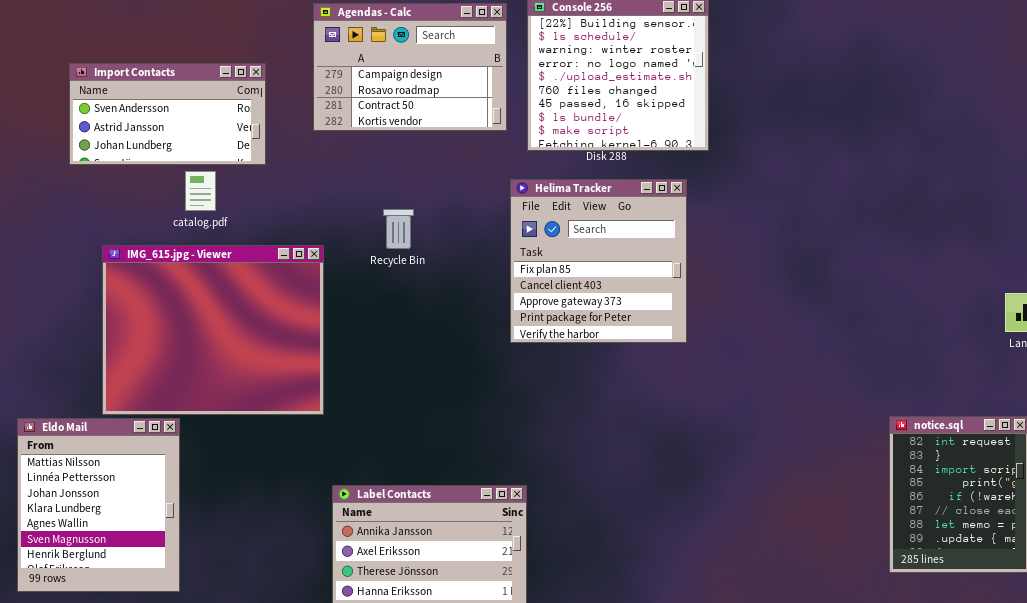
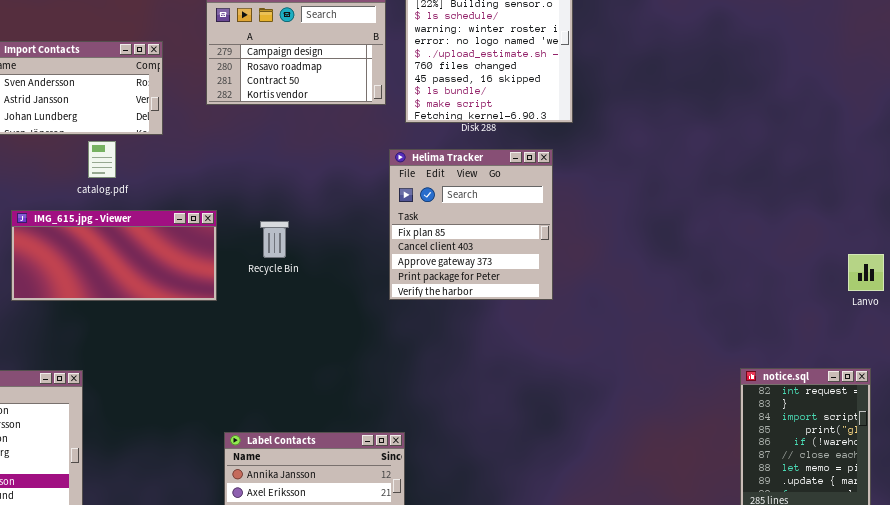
Recycle Bin: [383,209,414,249] -> [260,221,289,258], moved
IMG_615.jpg - Viewer: [102,245,324,415] -> [11,210,217,301], resized

